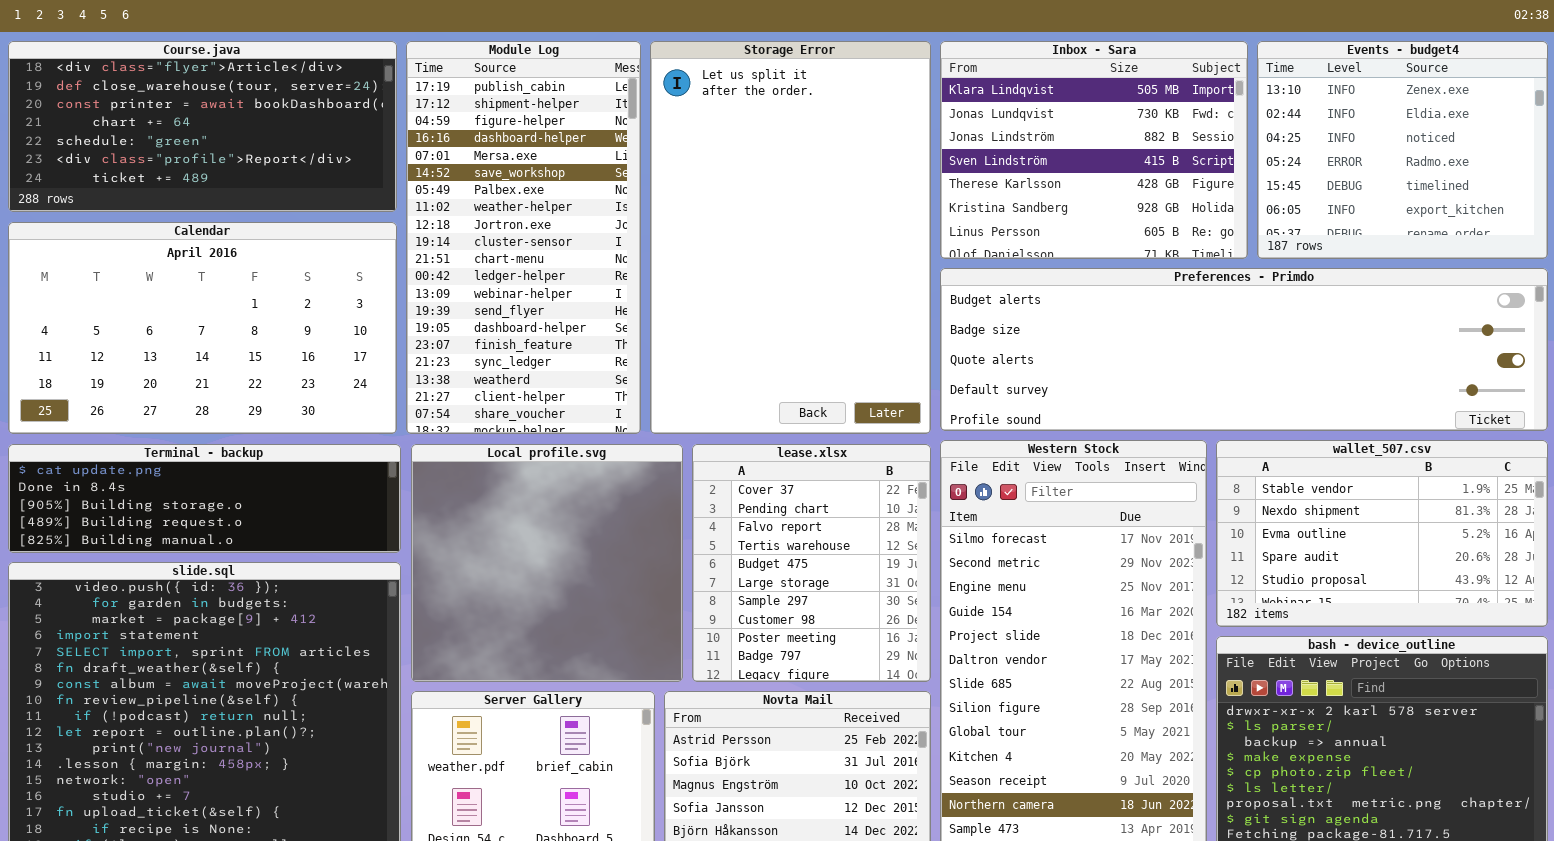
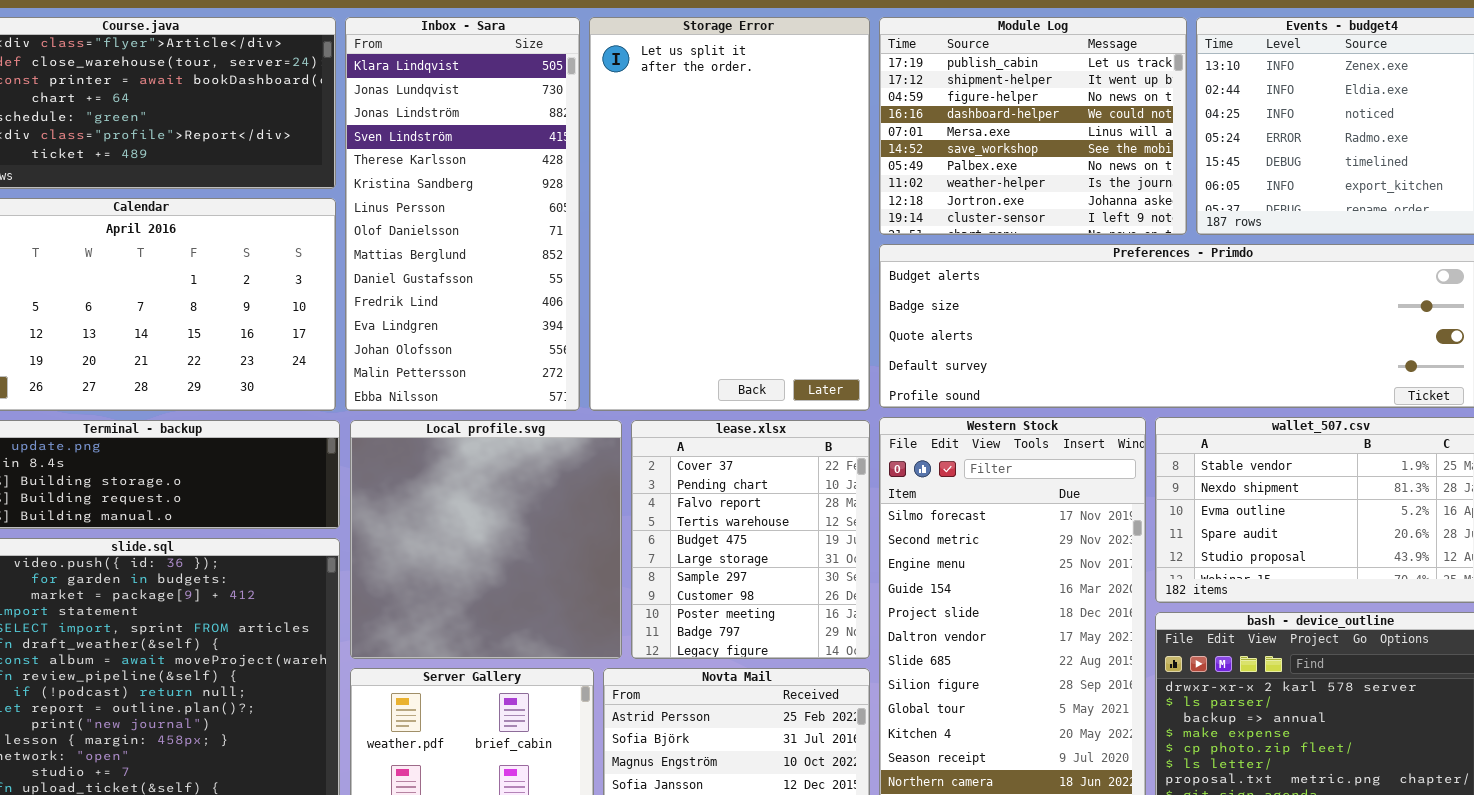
Module Log: [406,41,641,434] -> [879,17,1187,235], moved, resized
Inbox - Sara: [940,41,1248,259] -> [345,17,580,411], moved, resized

